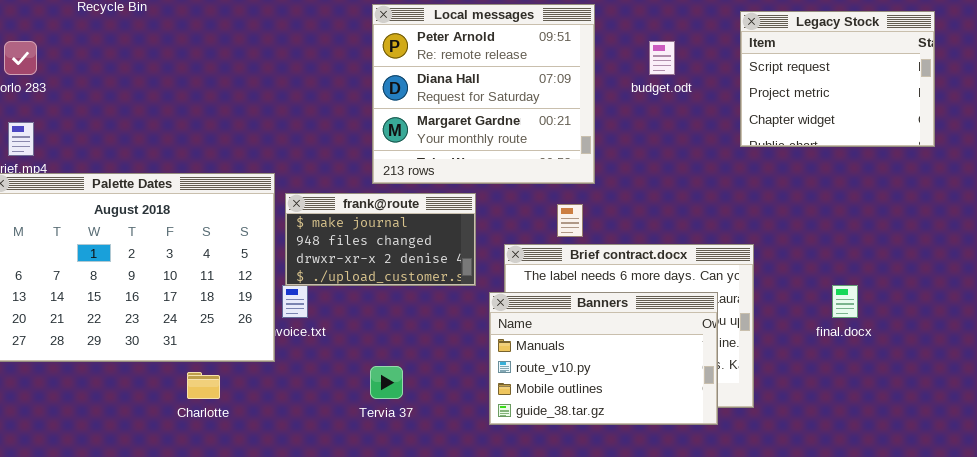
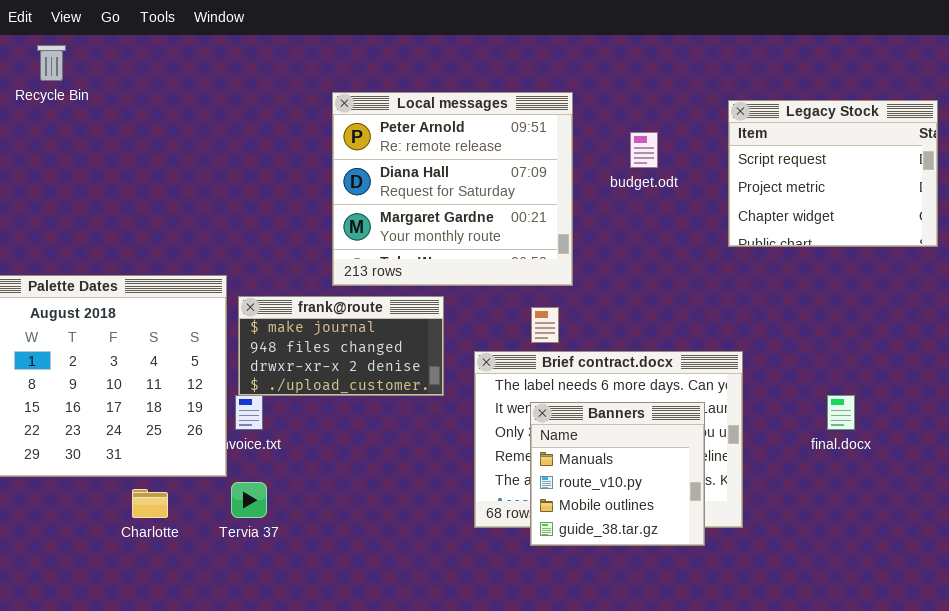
Banners: [489,292,718,425] -> [530,402,705,546], resized
Tervia 37: [370,366,403,399] -> [231,482,267,518], moved

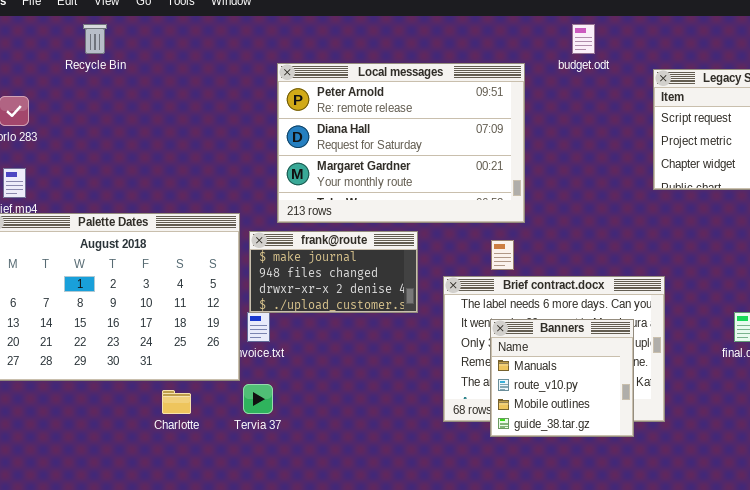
Local messages: [332,92,573,286] -> [277,63,525,223], resized
budget.odt: [630,132,658,168] -> [572,24,595,54], moved

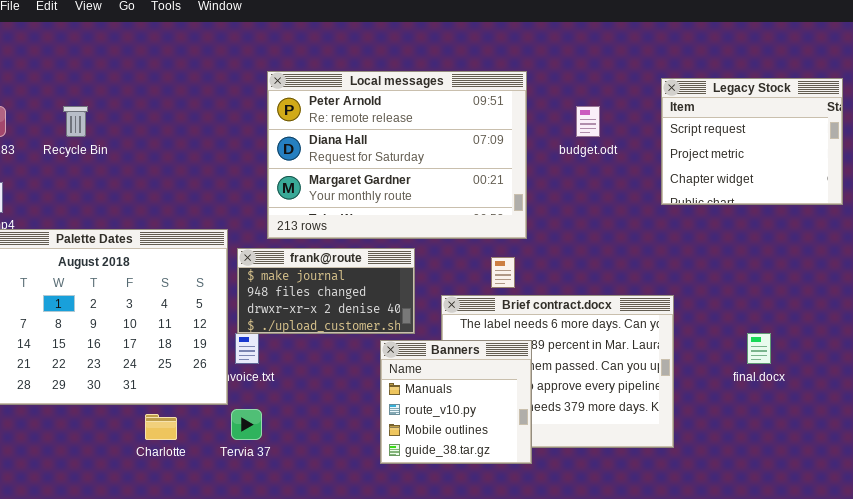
Recycle Bin: [83,24,107,54] -> [63,106,88,137], moved
budget.odt: [572,24,595,54] -> [576,106,600,137], moved
Banners: [490,319,634,437] -> [380,340,532,464], moved

